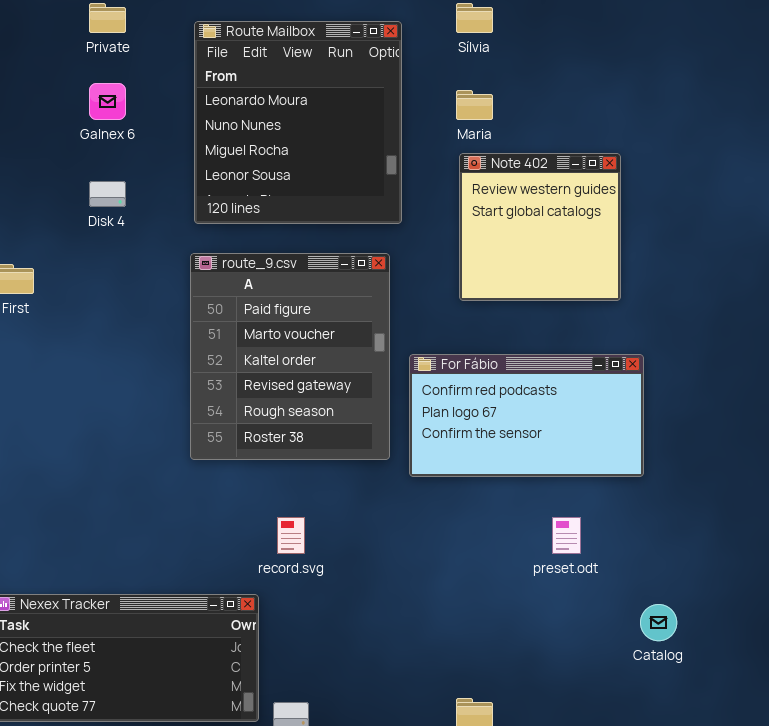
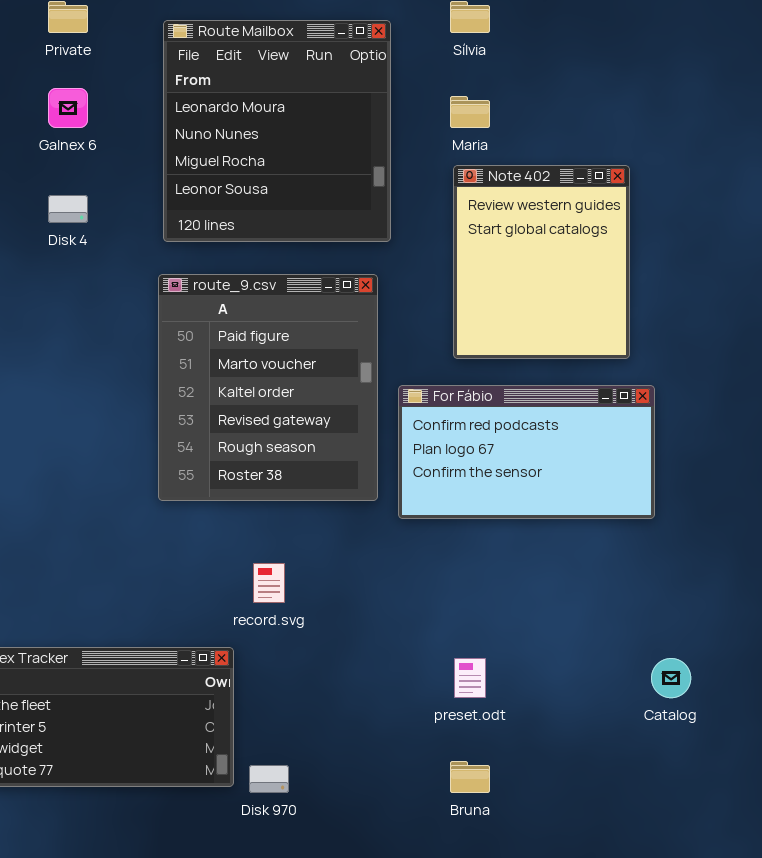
Note 402: [459,153,621,301] -> [453,165,630,359], resized
preset.odt: [552,517,581,554] -> [454,658,486,698], moved

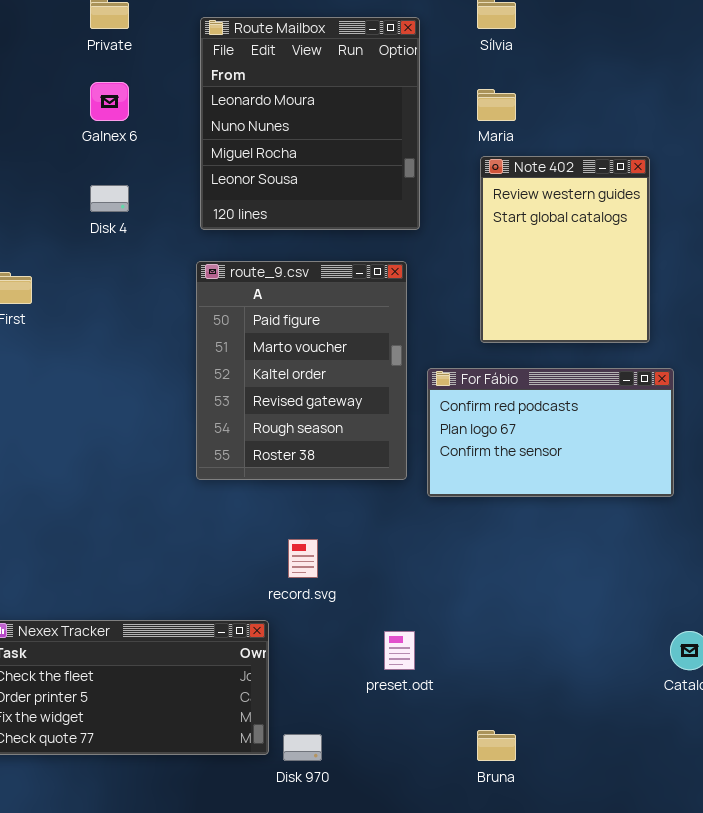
preset.odt: [454,658,486,698] -> [384,631,415,670], moved

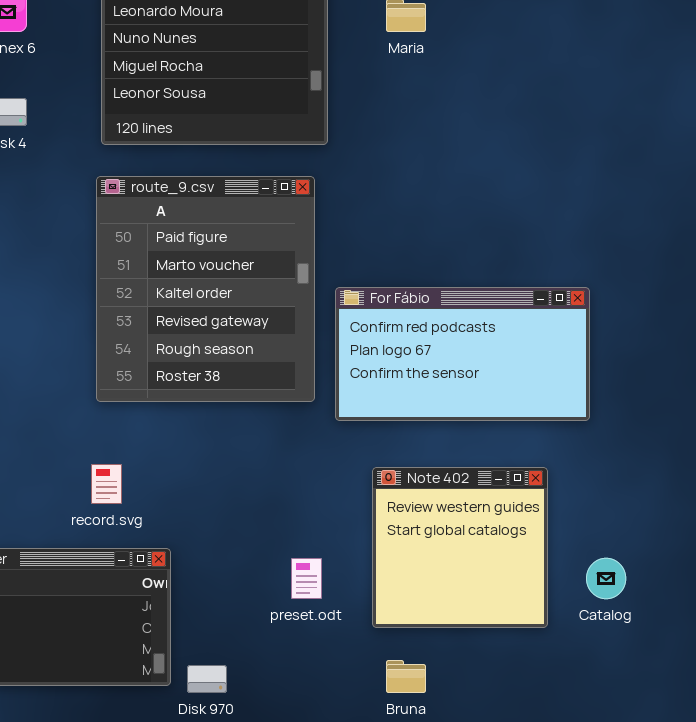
Note 402: [480,156,650,343] -> [372,467,548,628], moved, resized
record.svg: [288,539,318,578] -> [91,464,122,504], moved

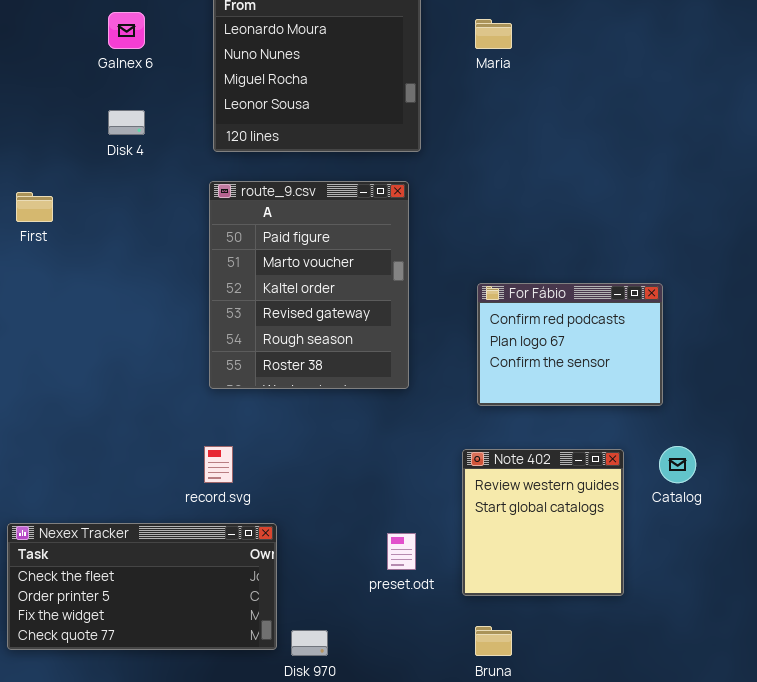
For Fábio: [335,287,590,421] -> [477,283,663,406], resized
Catalog: [586,558,626,599] -> [659,446,696,483], moved

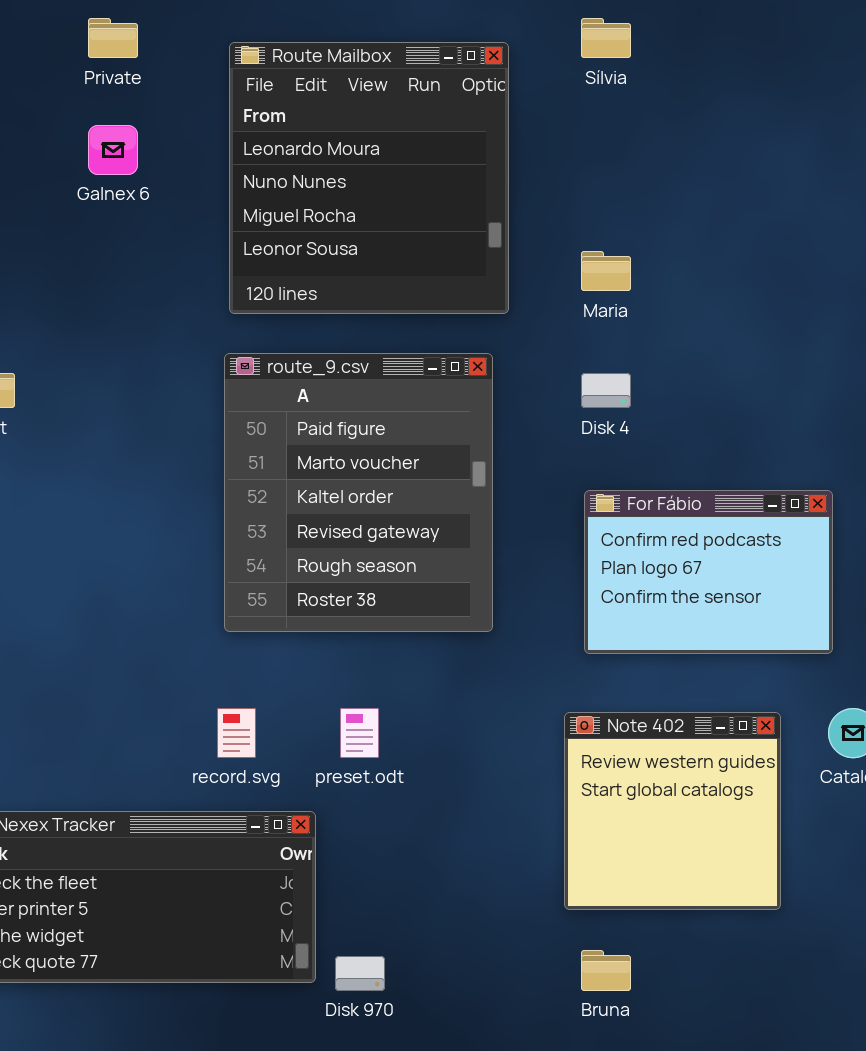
Maria: [475,19,512,49] -> [581,251,631,291], moved
Disk 4: [108,110,145,135] -> [581,373,631,408], moved
preset.odt: [387,533,416,570] -> [340,708,379,758], moved

